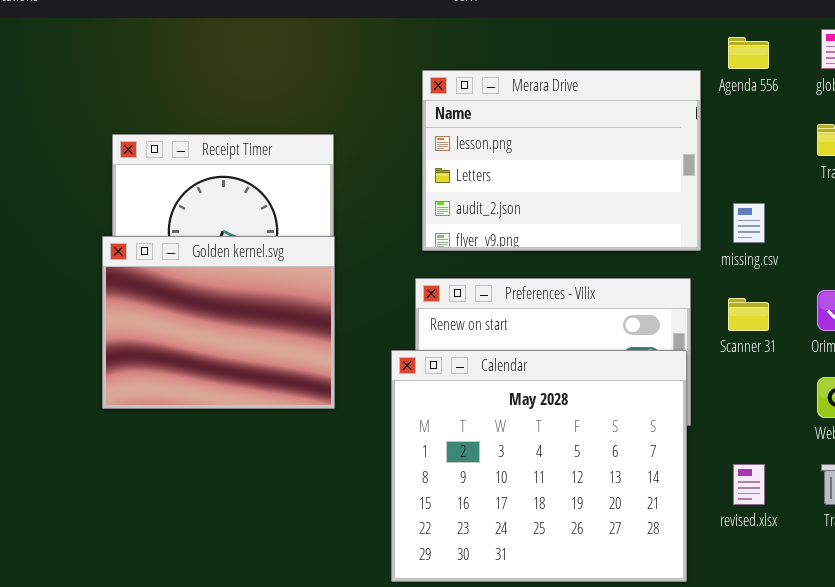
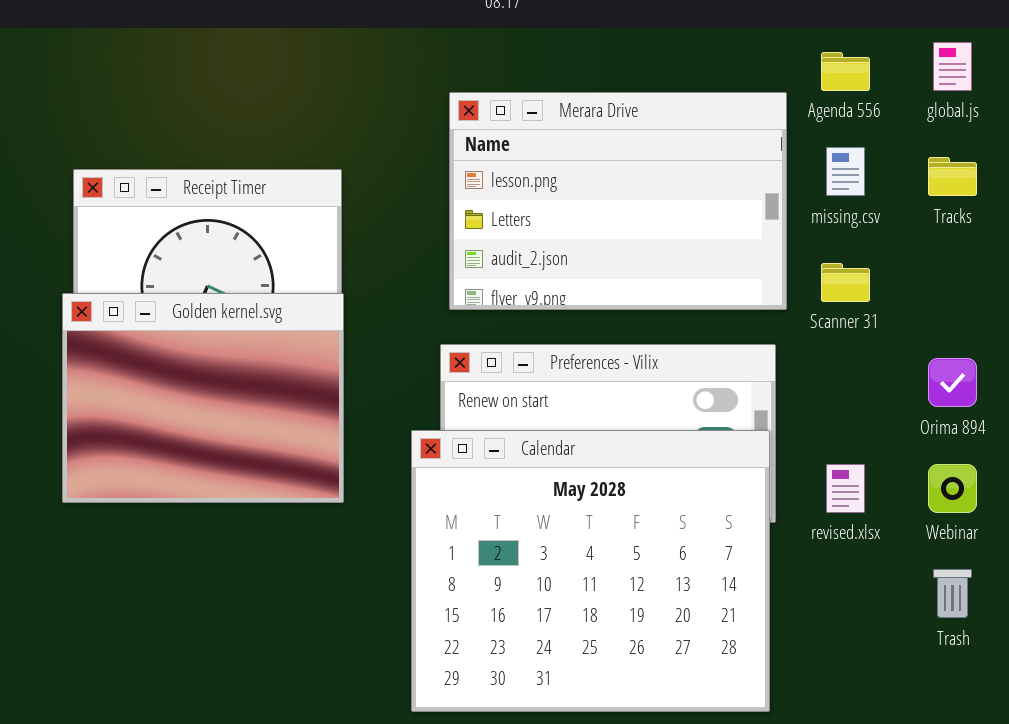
missing.csv: [733,203,765,243] -> [826,147,865,196], moved
Scanner 31: [728,298,769,331] -> [821,263,870,302], moved
revised.xlsx: [733,464,765,505] -> [826,464,865,513], moved

